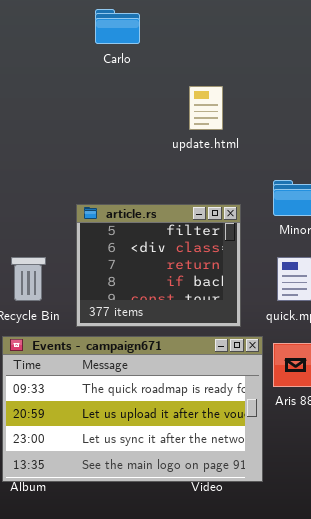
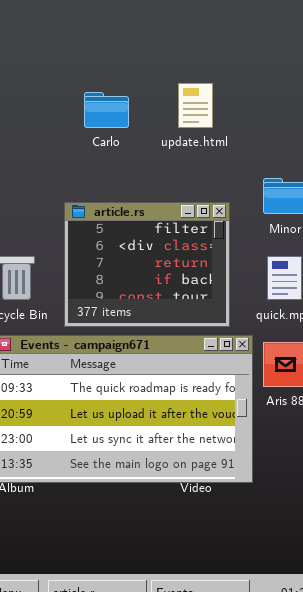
Carlo: [95,9,140,44] -> [84,92,129,128], moved

